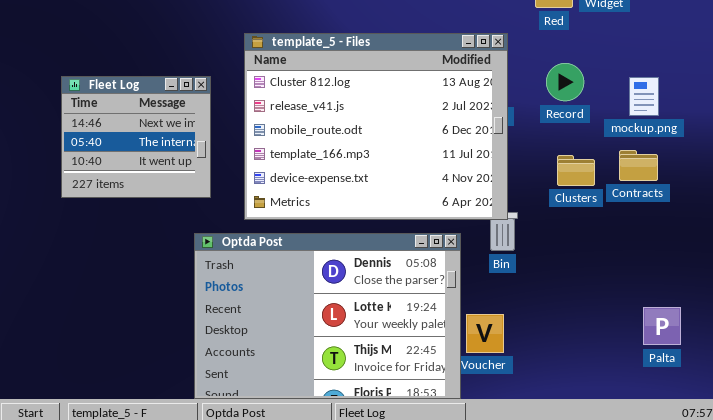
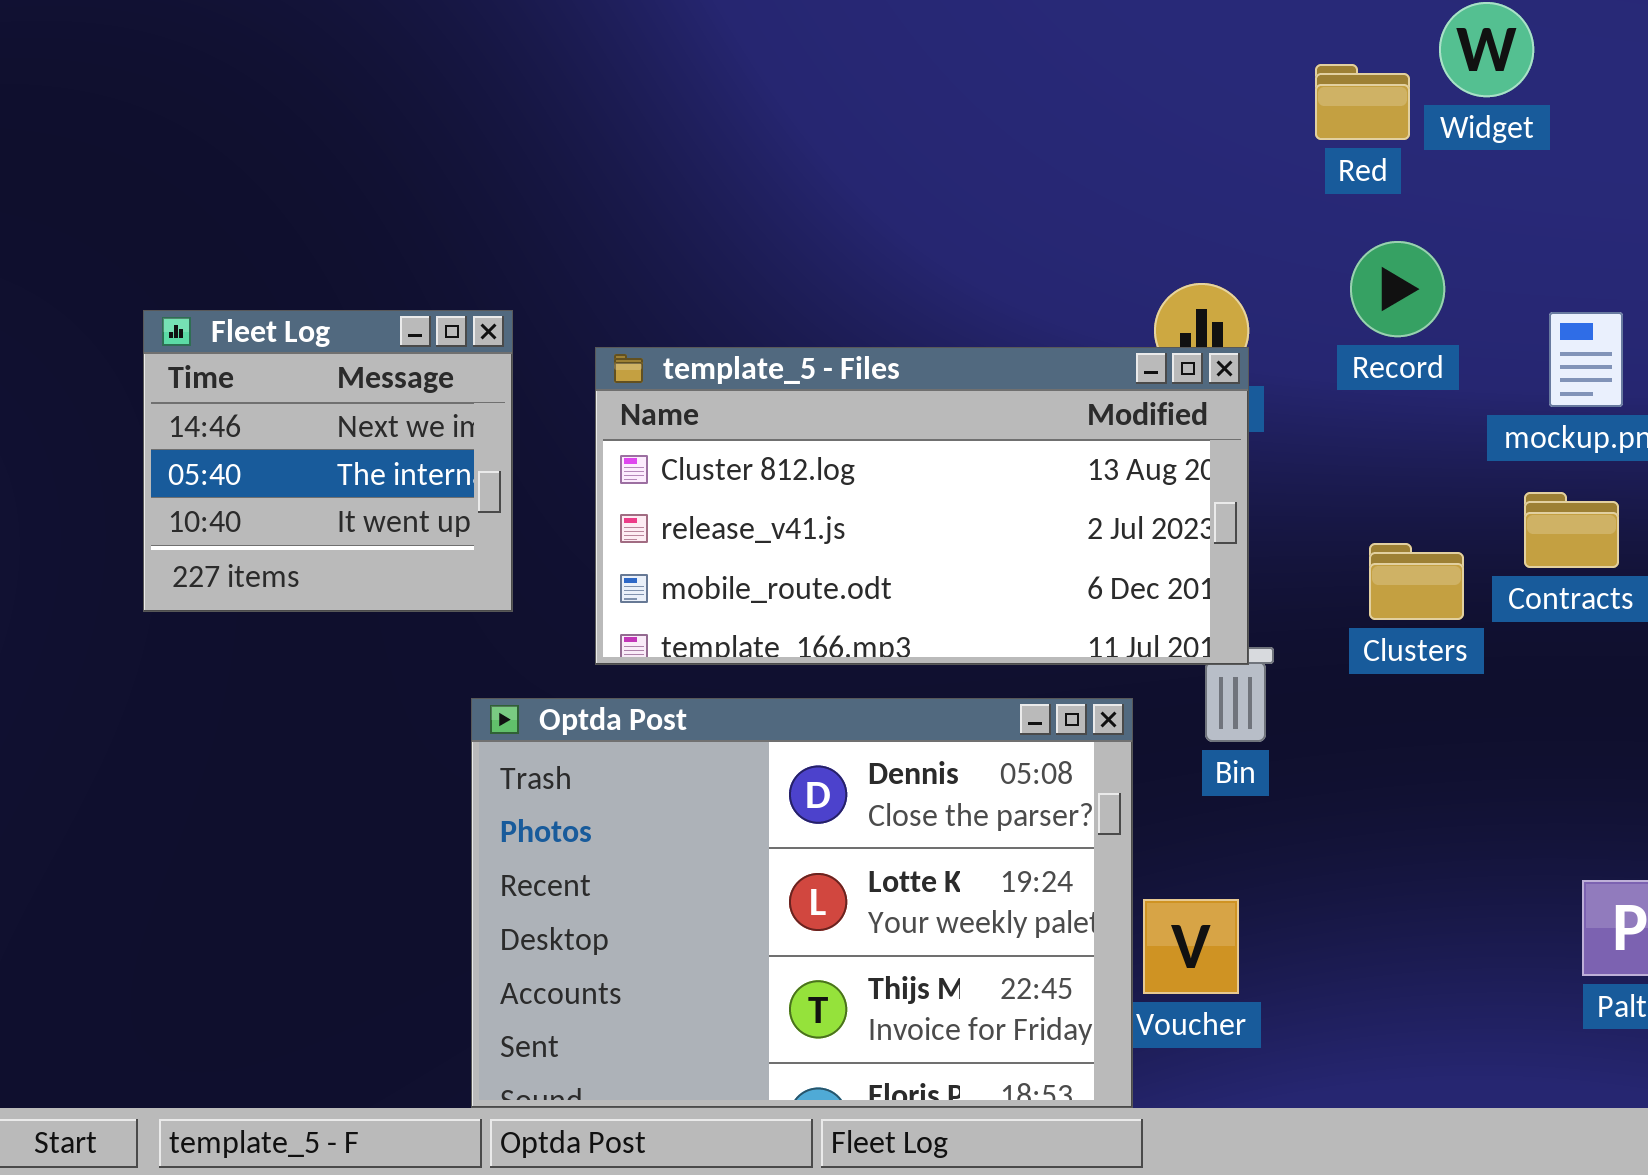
template_5 - Files: [244,33,508,220] -> [595,347,1249,665], resized
Record: [546,63,584,101] -> [1350,241,1445,337], moved
Clusters: [557,155,595,186] -> [1369,543,1464,620], moved

